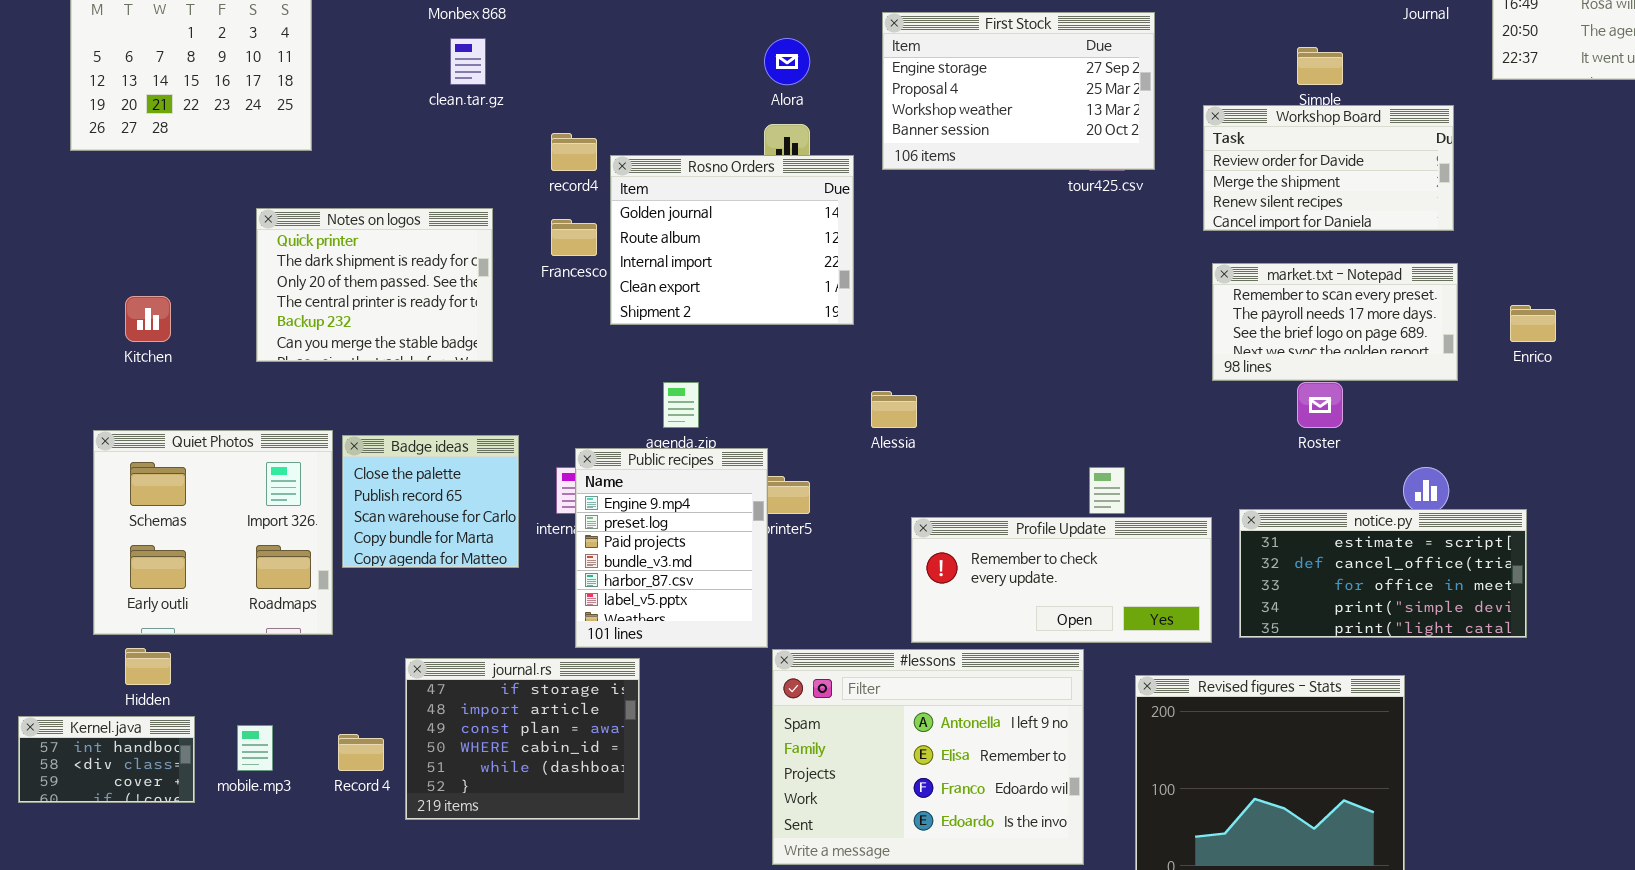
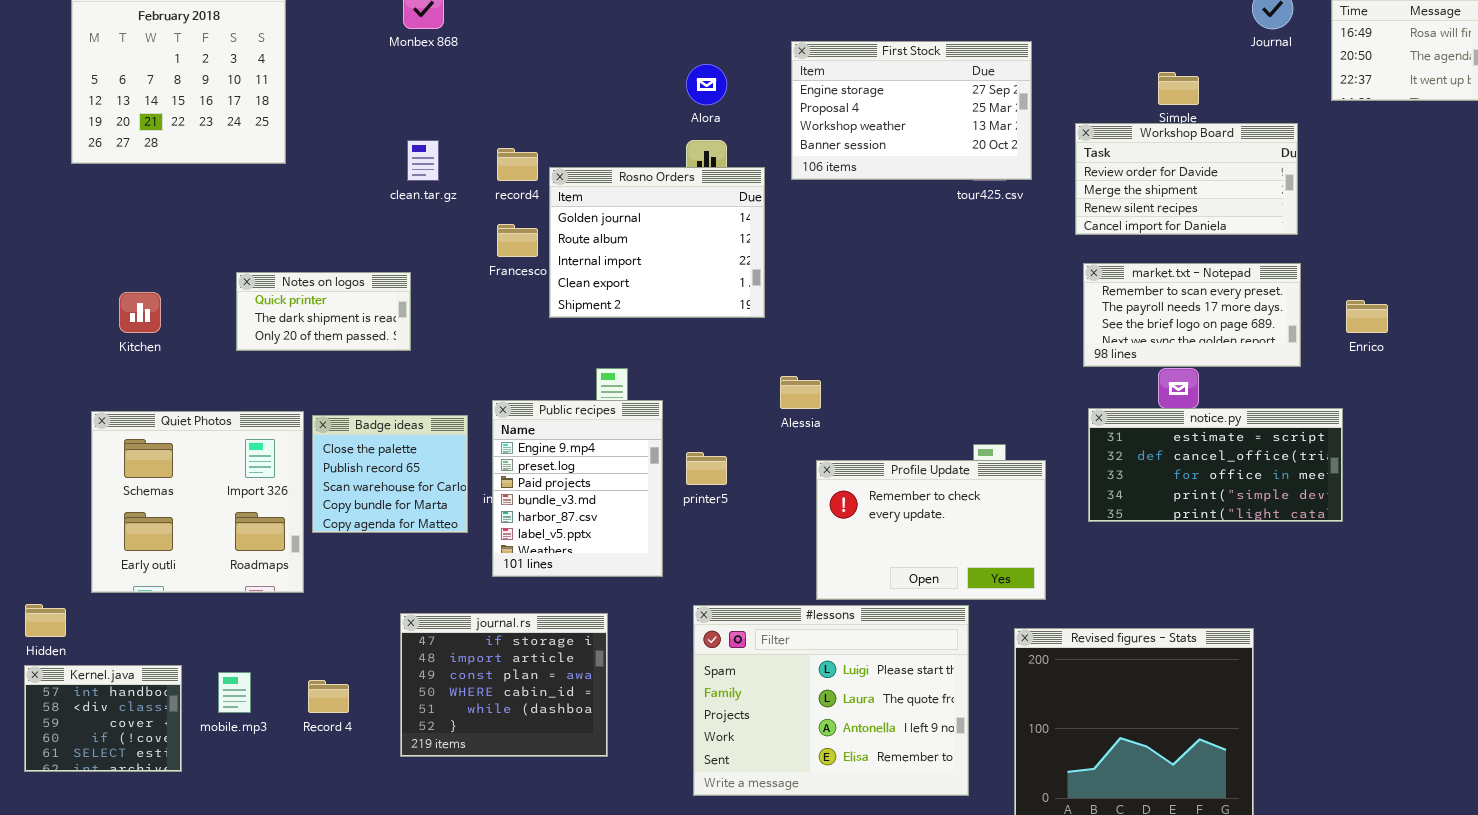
clean.tar.gz: [450,38,486,85] -> [407,140,439,181], moved
Notes on logos: [256,208,493,362] -> [236,272,411,351], resized
Public recipes: [575,448,768,648] -> [492,400,663,577], moved
notice.py: [1239,509,1527,638] -> [1088,408,1343,522], moved
Profile Update: [911,517,1212,643] -> [816,460,1046,600], resized
Hidden: [125,648,171,685] -> [25,604,66,637], moved
#lessons: [772,649,1084,865] -> [693,605,969,796], scrolled up 2 rows
journal.rs: [405,658,640,820] -> [400,613,608,757], moved
Kernel.java: [18,716,195,803] -> [24,665,182,772], resized

